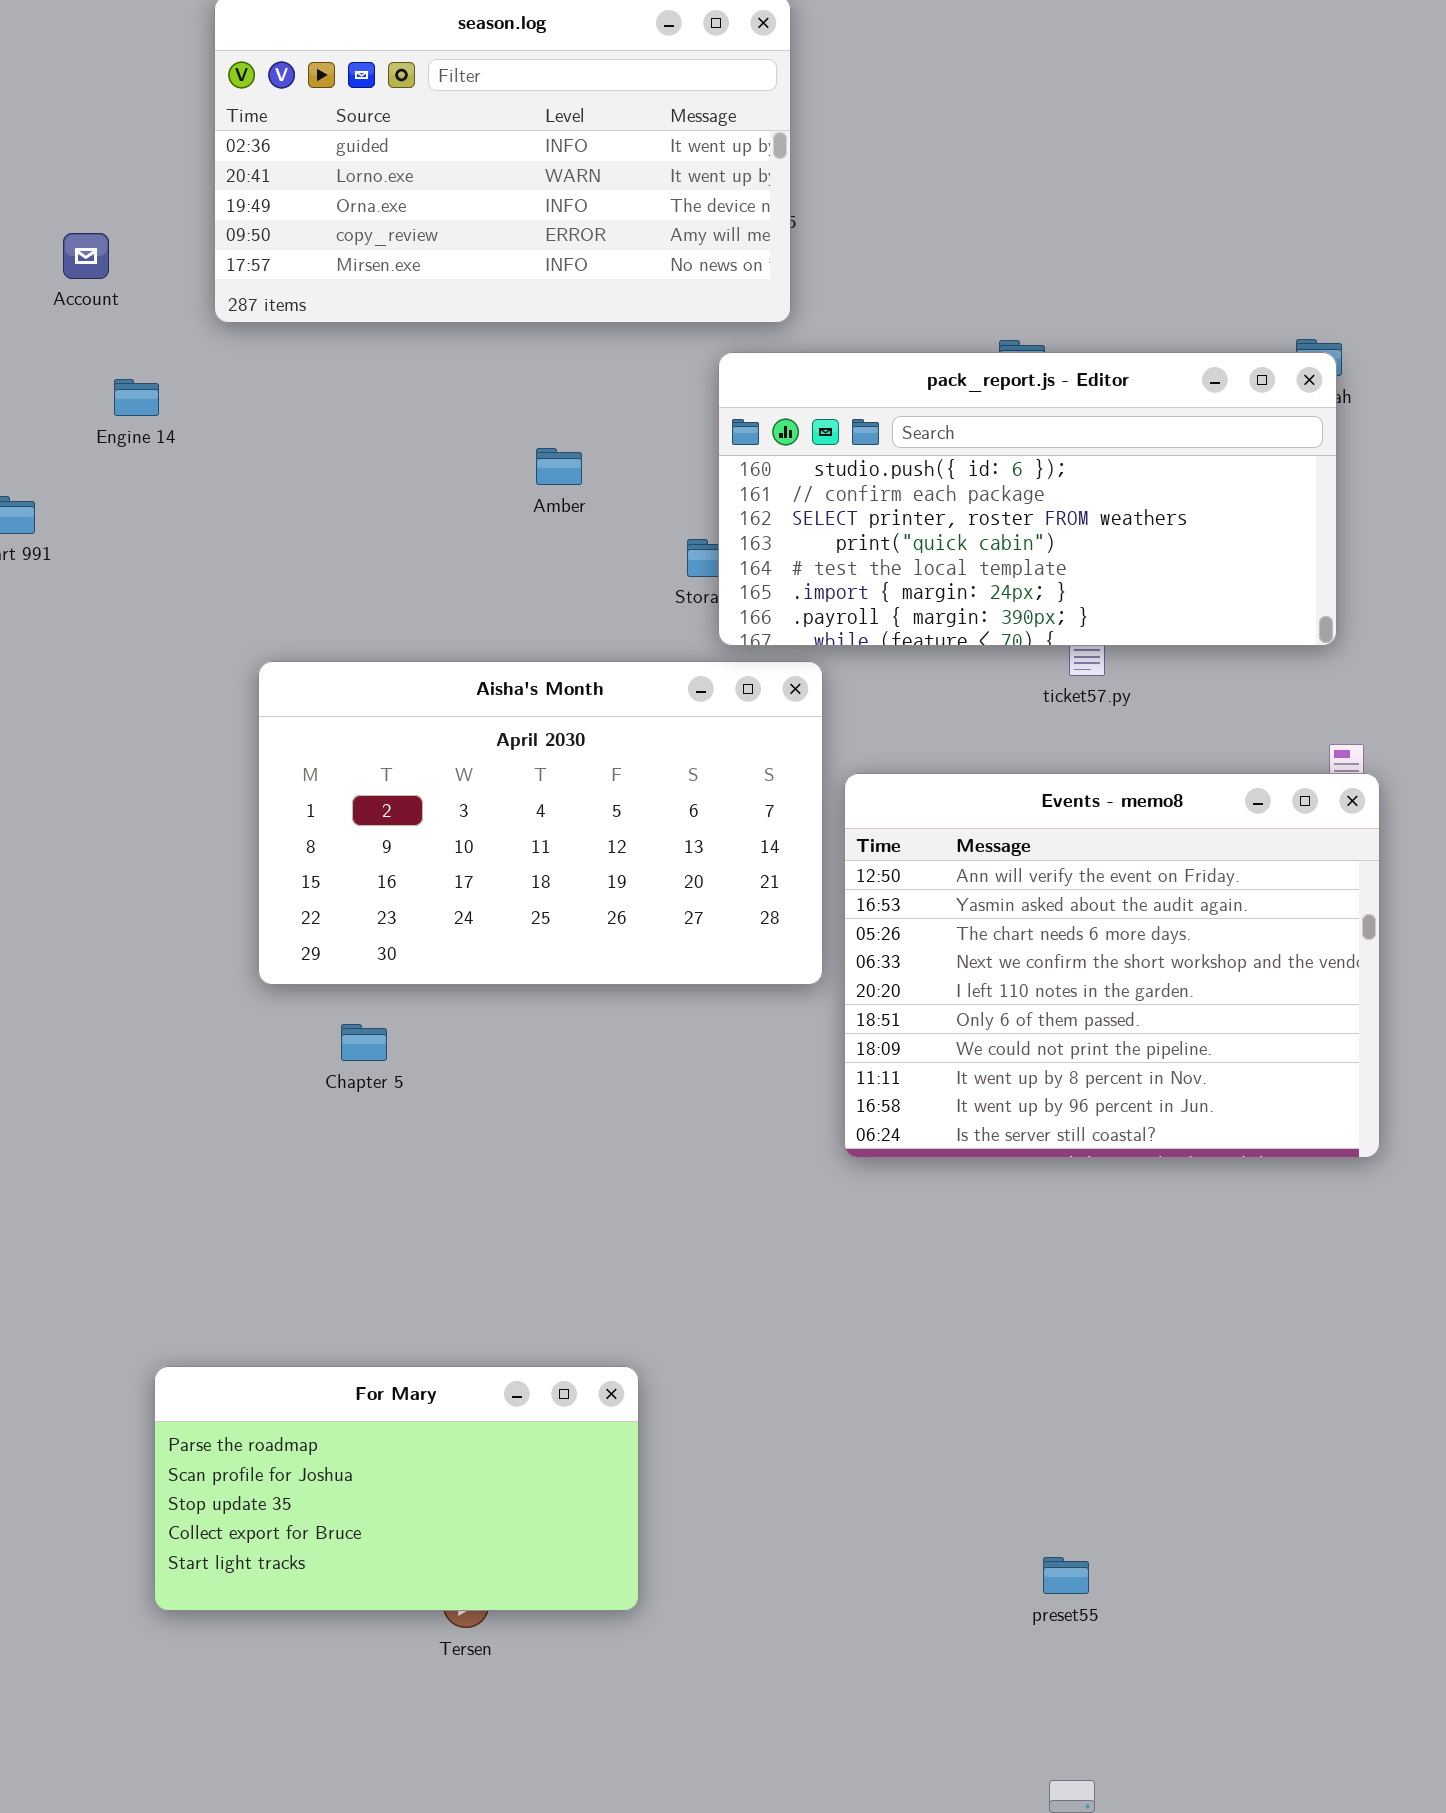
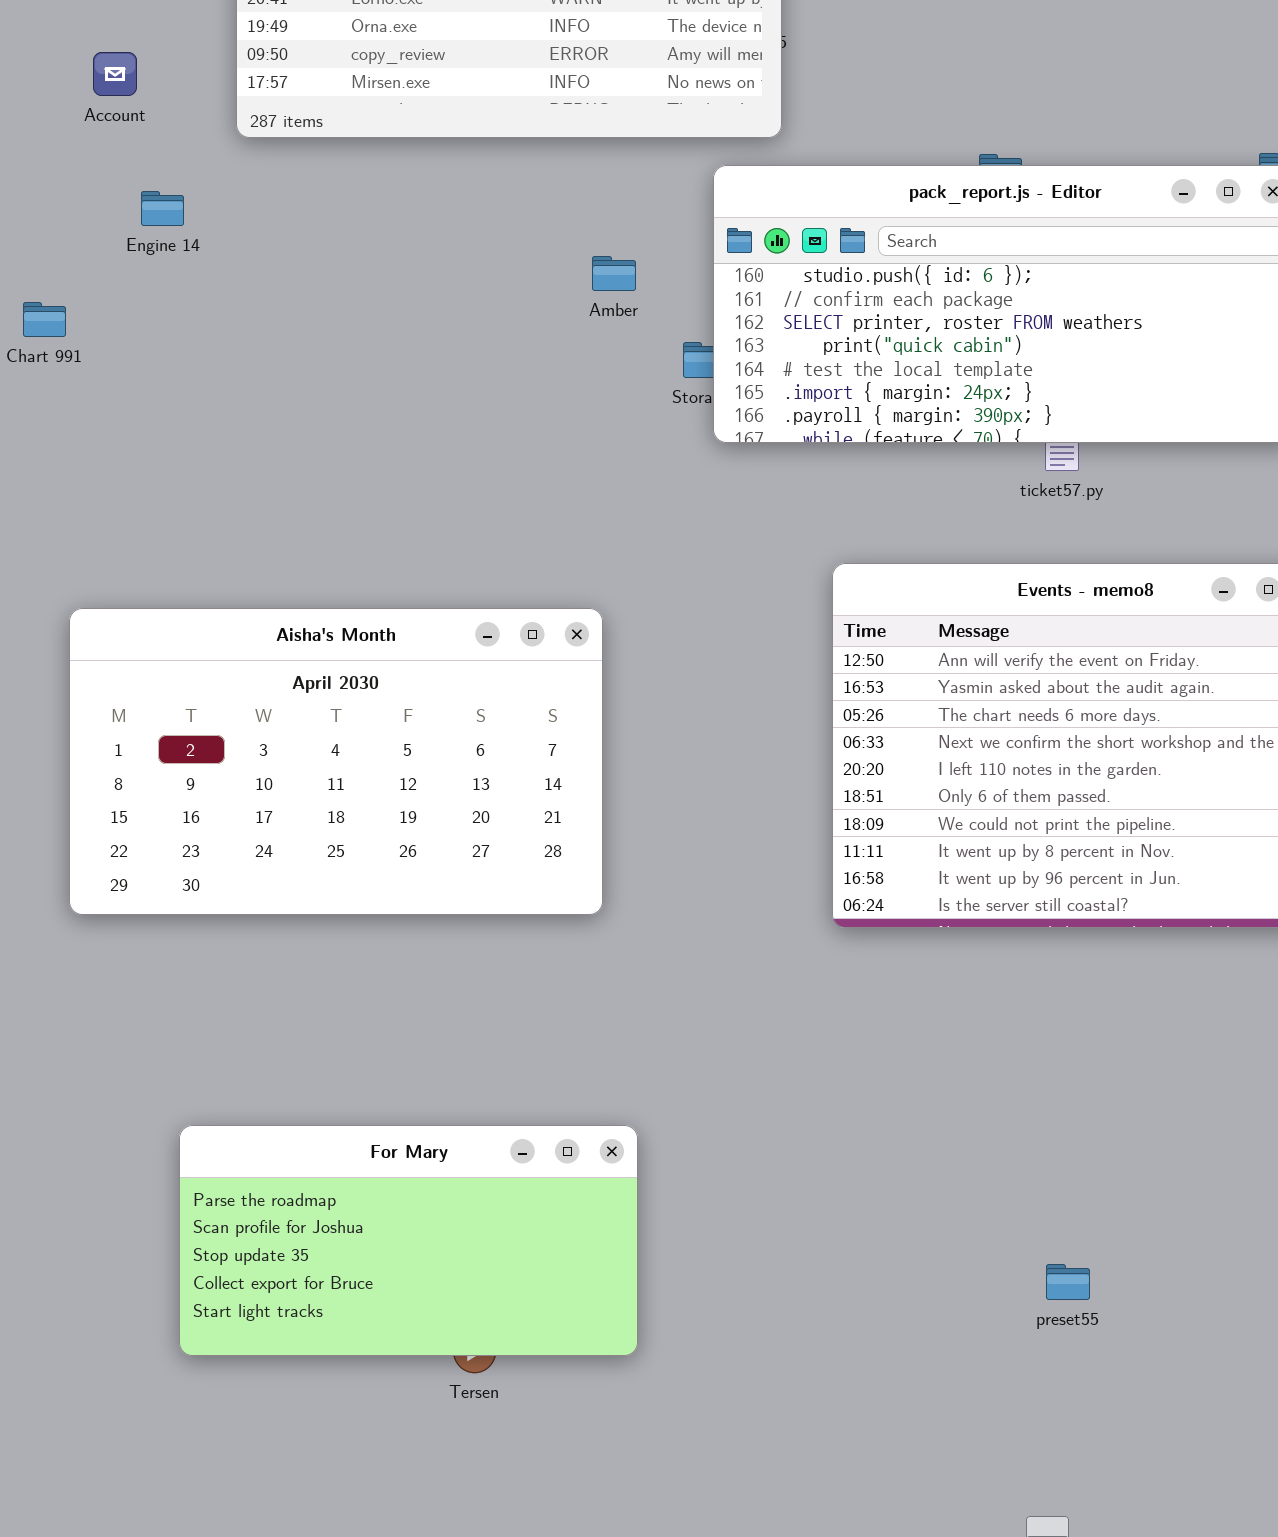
Amber: [536,448,582,485] -> [592,256,636,291], moved
Aisha's Month: [258,661,823,985] -> [69,608,603,915], moved
preset55: [1043,1557,1089,1594] -> [1046,1264,1090,1300], moved

